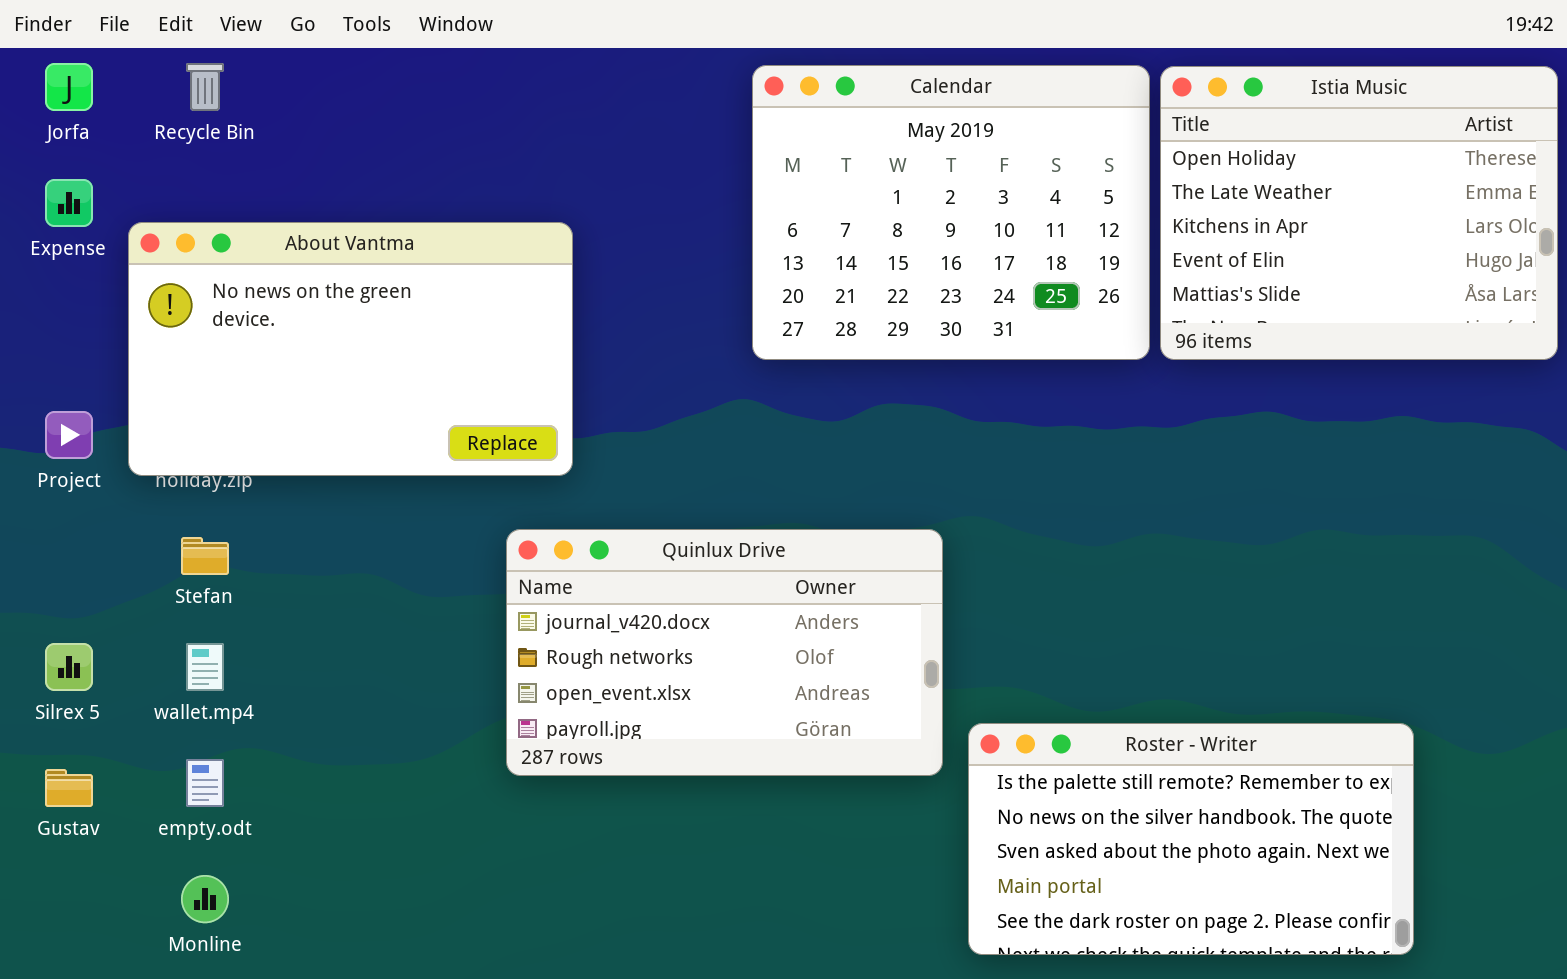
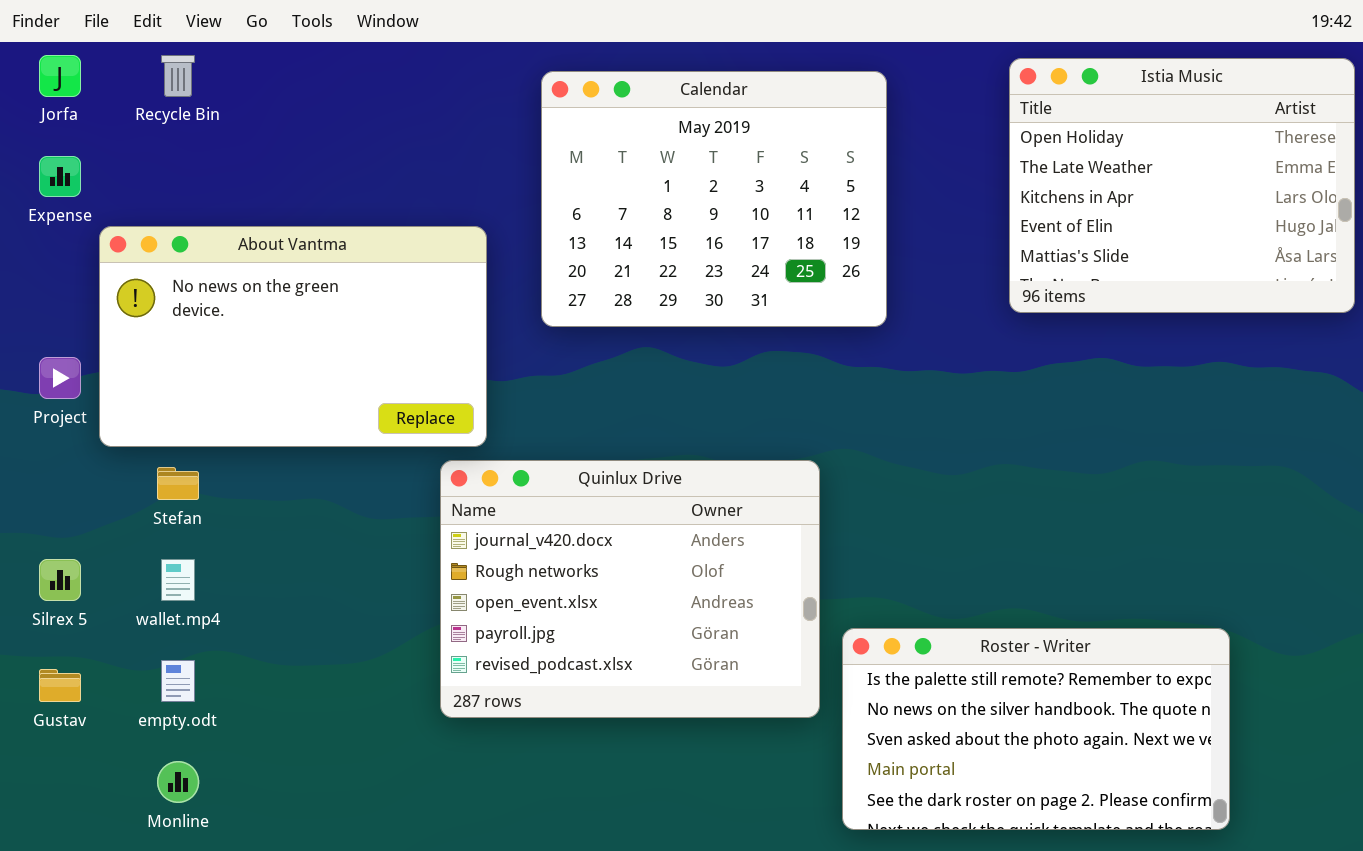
Calendar: [752,65,1150,360] -> [541,71,887,327], moved
About Vantma: [128,222,573,476] -> [99,226,487,447], moved
Quinlux Drive: [506,529,943,776] -> [440,460,820,718], resized

